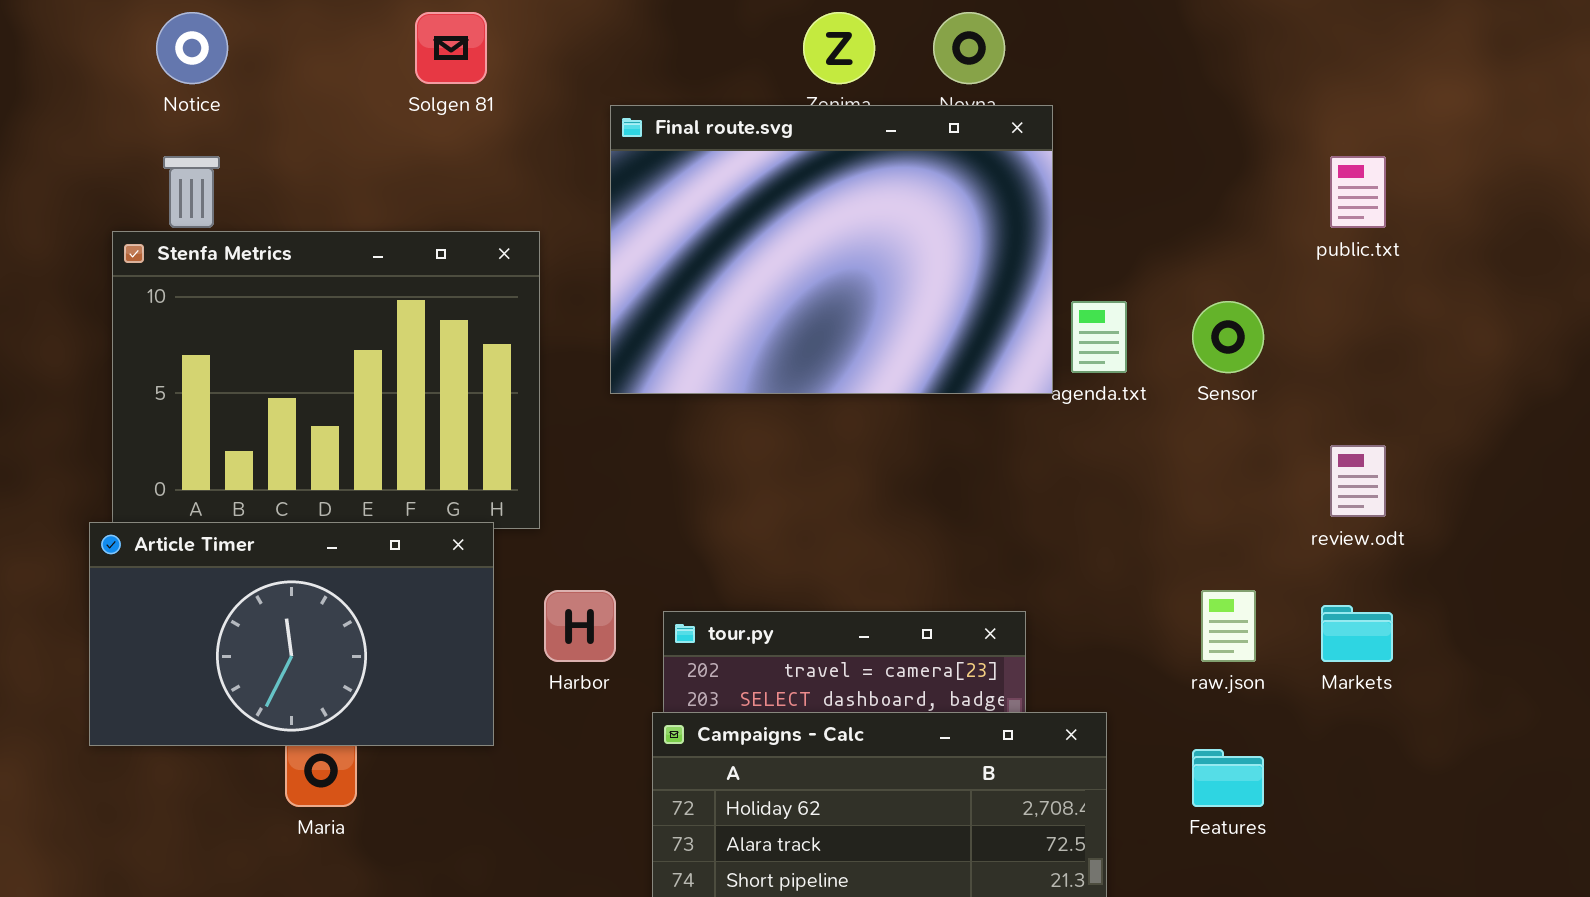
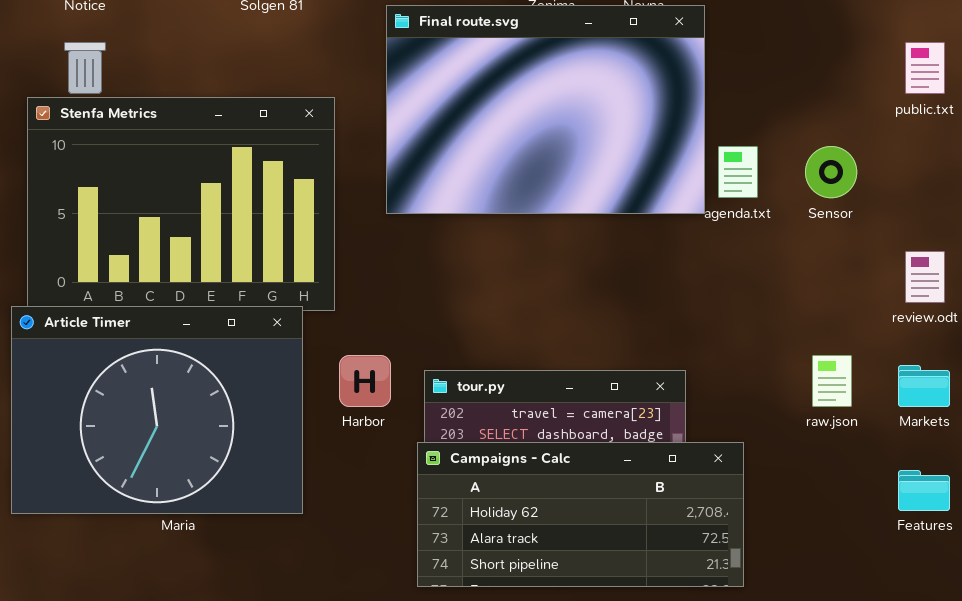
Article Timer: [89,522,494,746] -> [11,306,303,514], resized
Features: [1192,749,1264,807] -> [898,470,950,511], moved

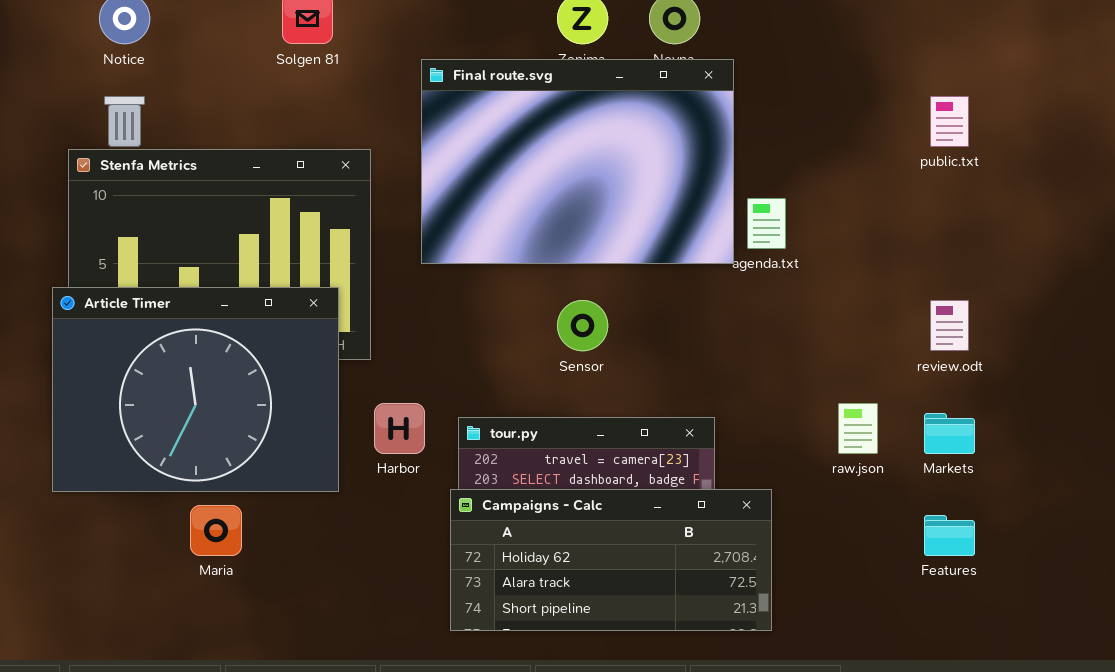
Sensor: [805,146,857,198] -> [557,300,608,351], moved
Article Timer: [11,306,303,514] -> [52,287,339,492], moved

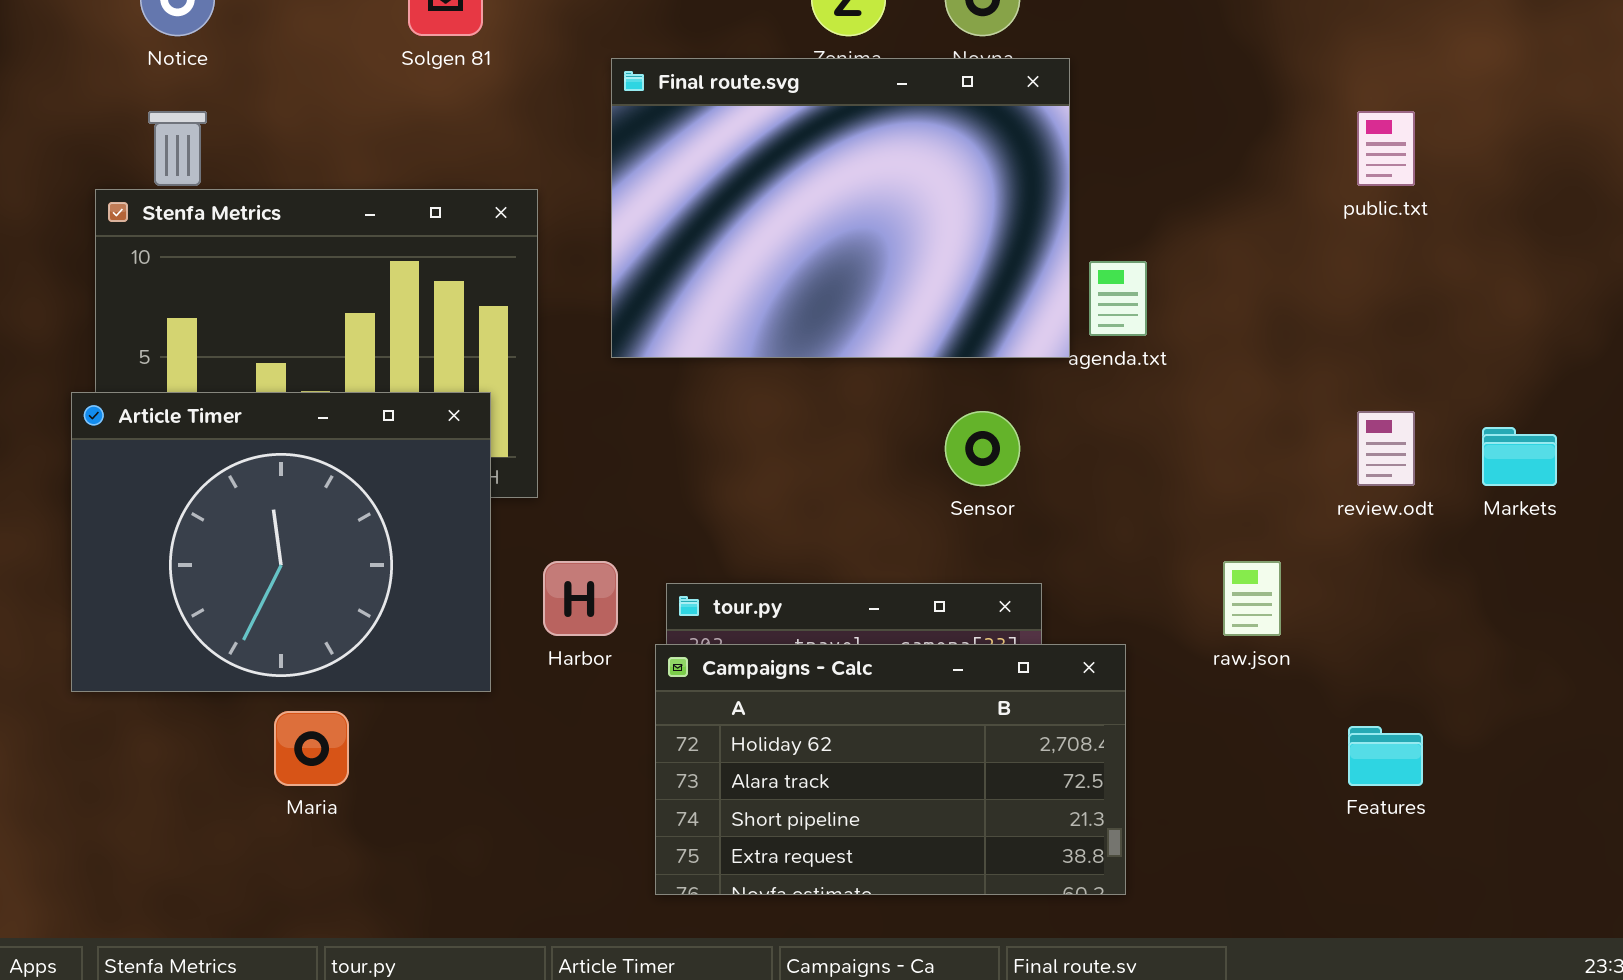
Sensor: [557,300,608,351] -> [945,411,1020,486], moved
Markets: [924,413,975,454] -> [1482,427,1557,486], moved
Campaigns - Calc: [450,489,772,631] -> [655,644,1126,895], resized

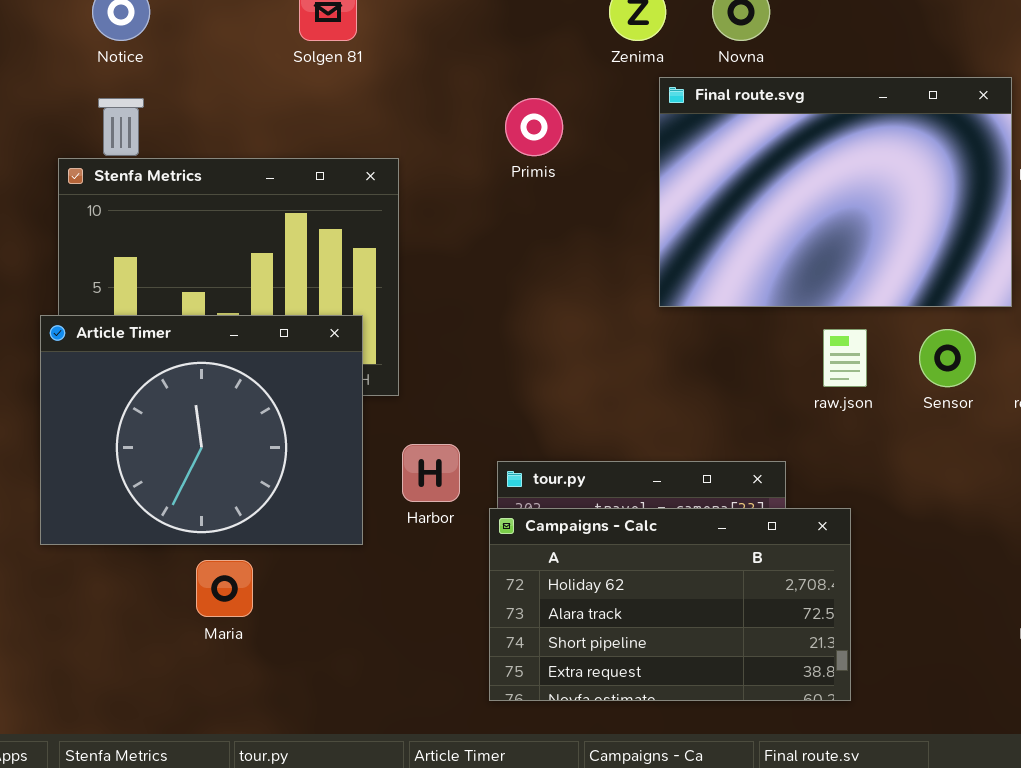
Final route.svg: [611,58,1070,358] -> [659,77,1012,307], moved
Sensor: [945,411,1020,486] -> [919,329,976,387], moved
raw.json: [1223,561,1281,636] -> [823,329,867,387], moved

